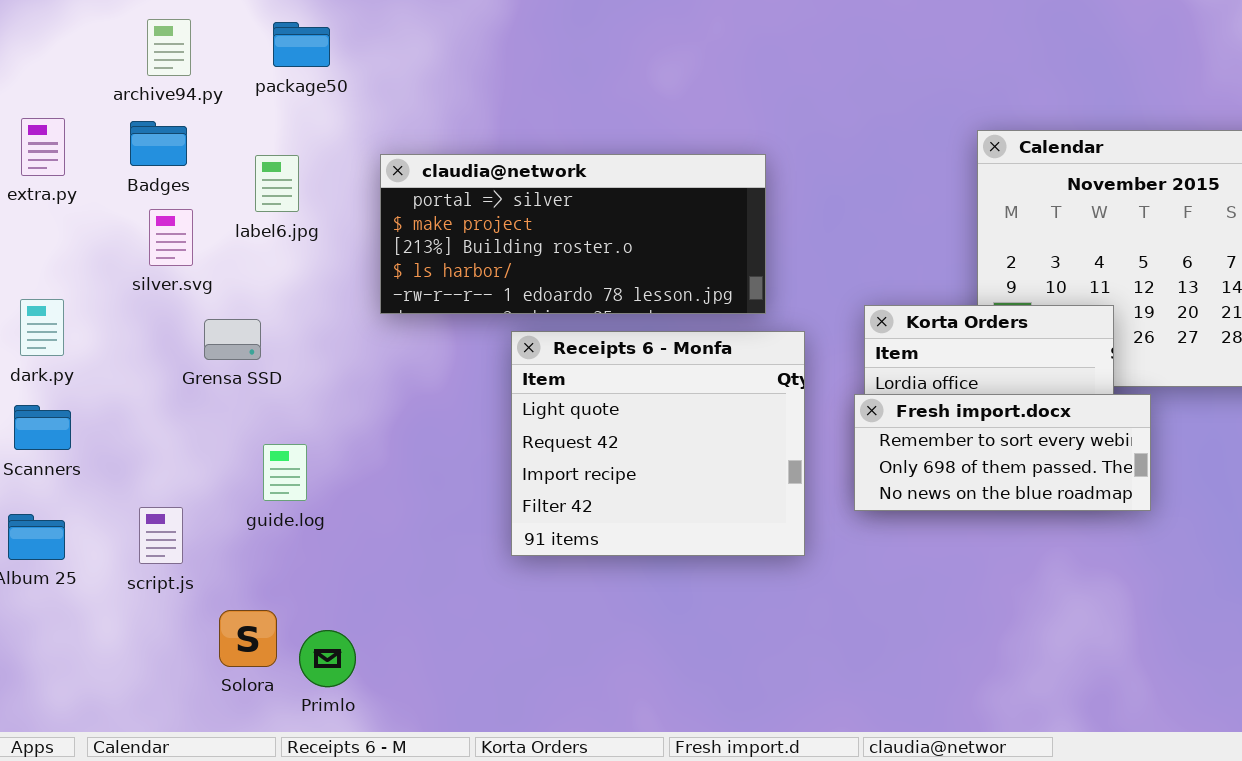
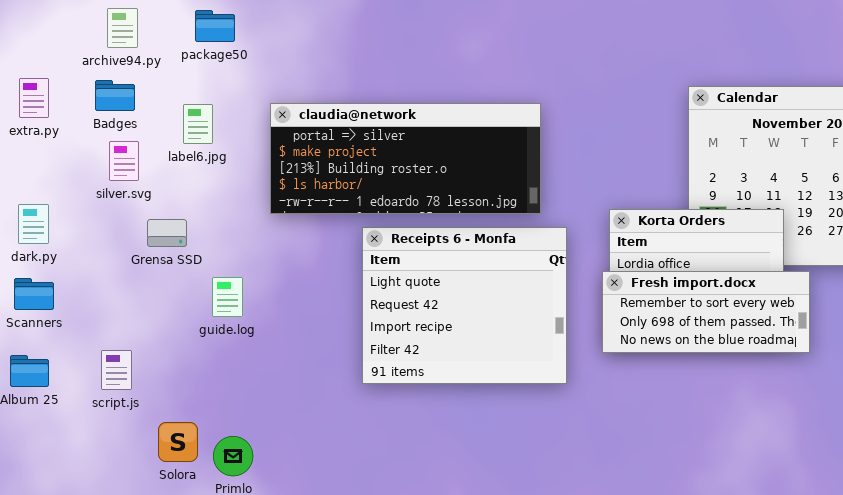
guide.log: [263,444,307,501] -> [212,277,243,317], moved

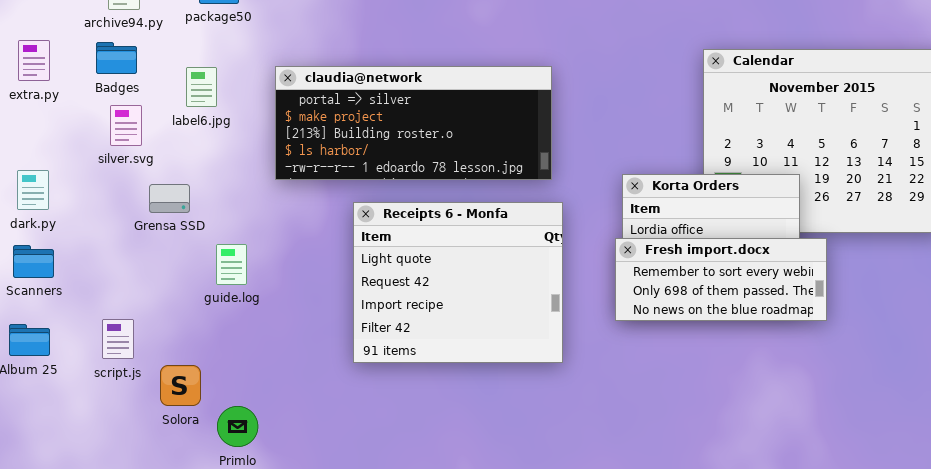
Receipts 6 - Monfa: [362,227,567,384] -> [353,202,563,363], moved
Solora: [158,422,198,462] -> [160,365,201,406], moved

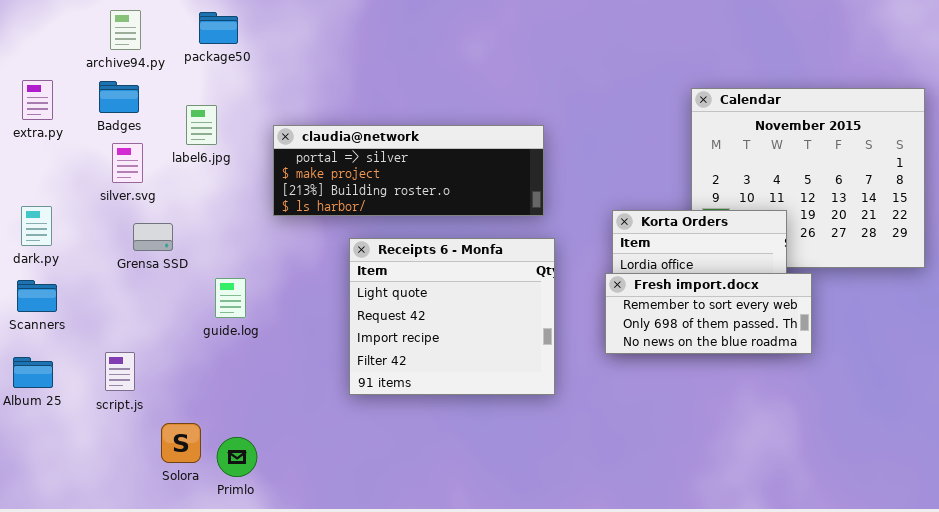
claudia@network: [275,66,552,180] -> [273,125,544,216], resized
Grensa SSD: [149,184,190,213] -> [133,223,173,251], moved
Solora: [160,365,201,406] -> [161,423,201,463], moved

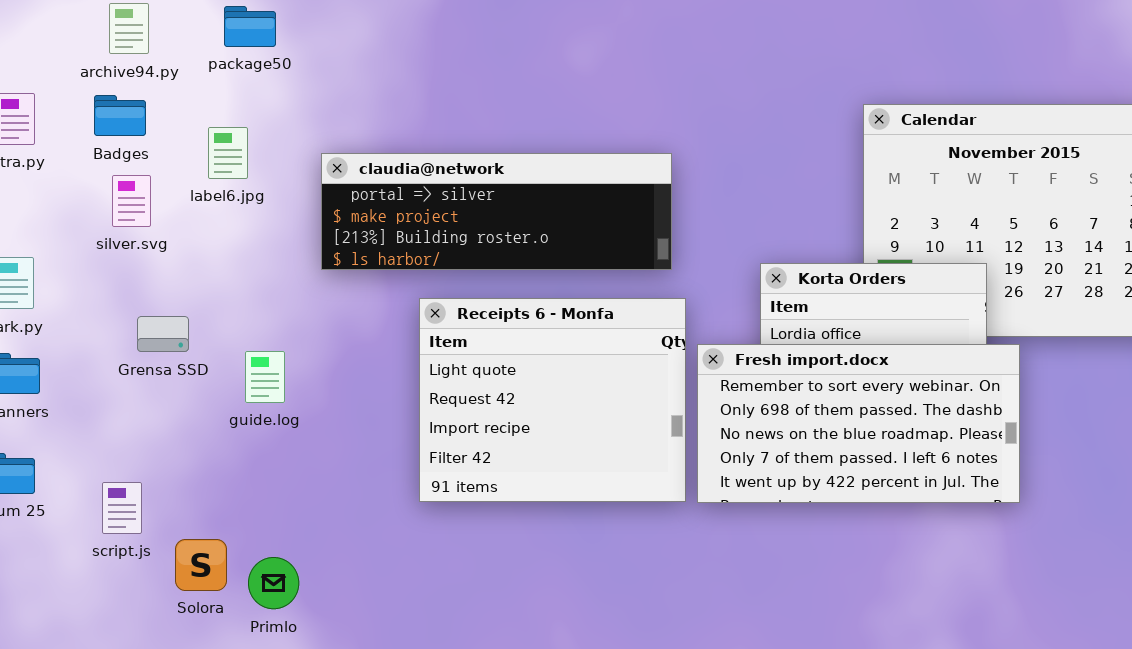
Grensa SSD: [133,223,173,251] -> [137,316,189,352], moved
Fresh import.docx: [605,273,812,354] -> [697,344,1020,503], resized
script.js: [105,352,135,391] -> [102,482,142,534], moved

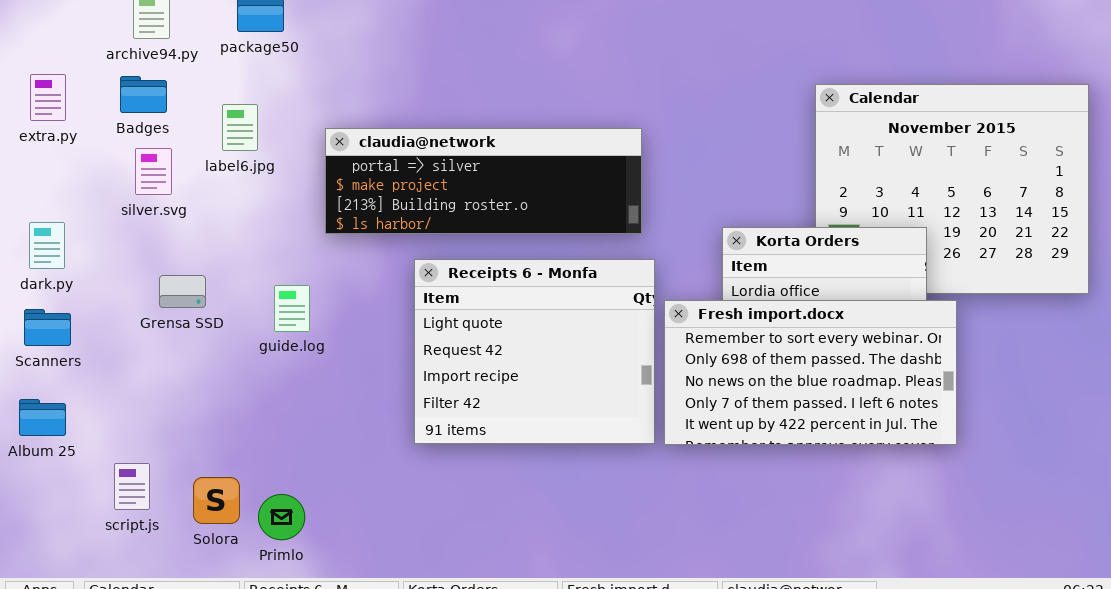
guide.log: [245,351,285,403] -> [274,285,310,332], moved
script.js: [102,482,142,534] -> [114,463,150,510], moved

